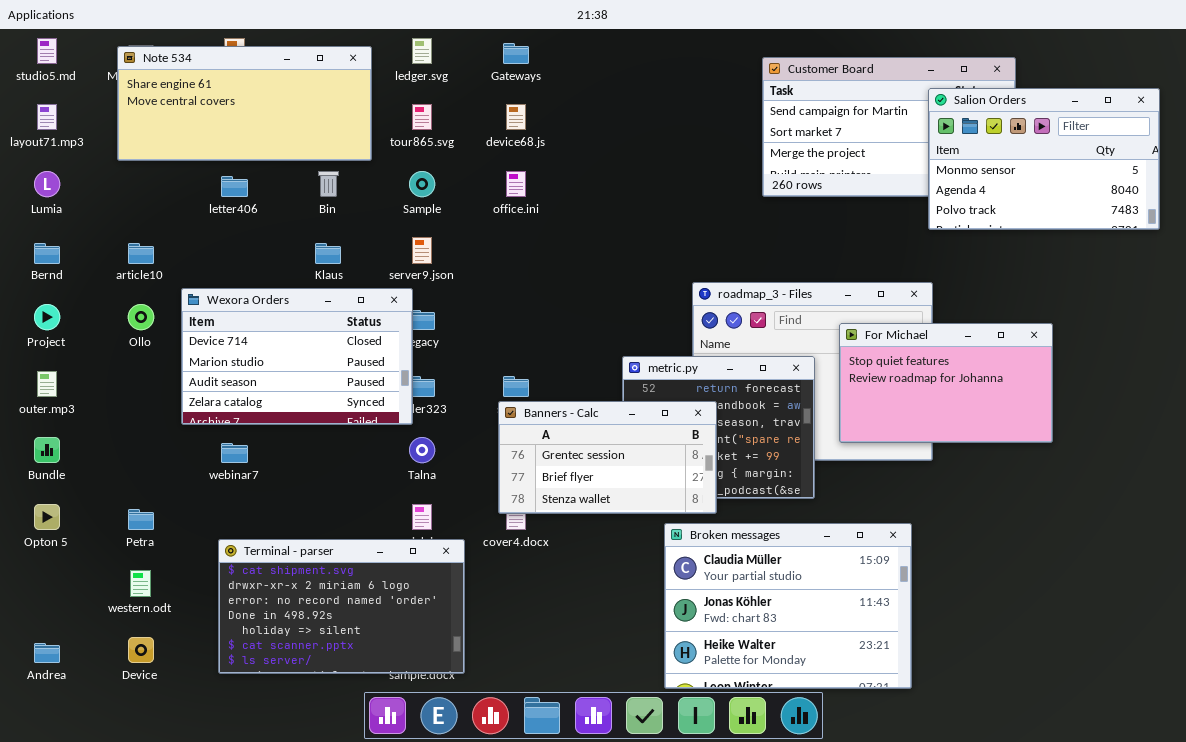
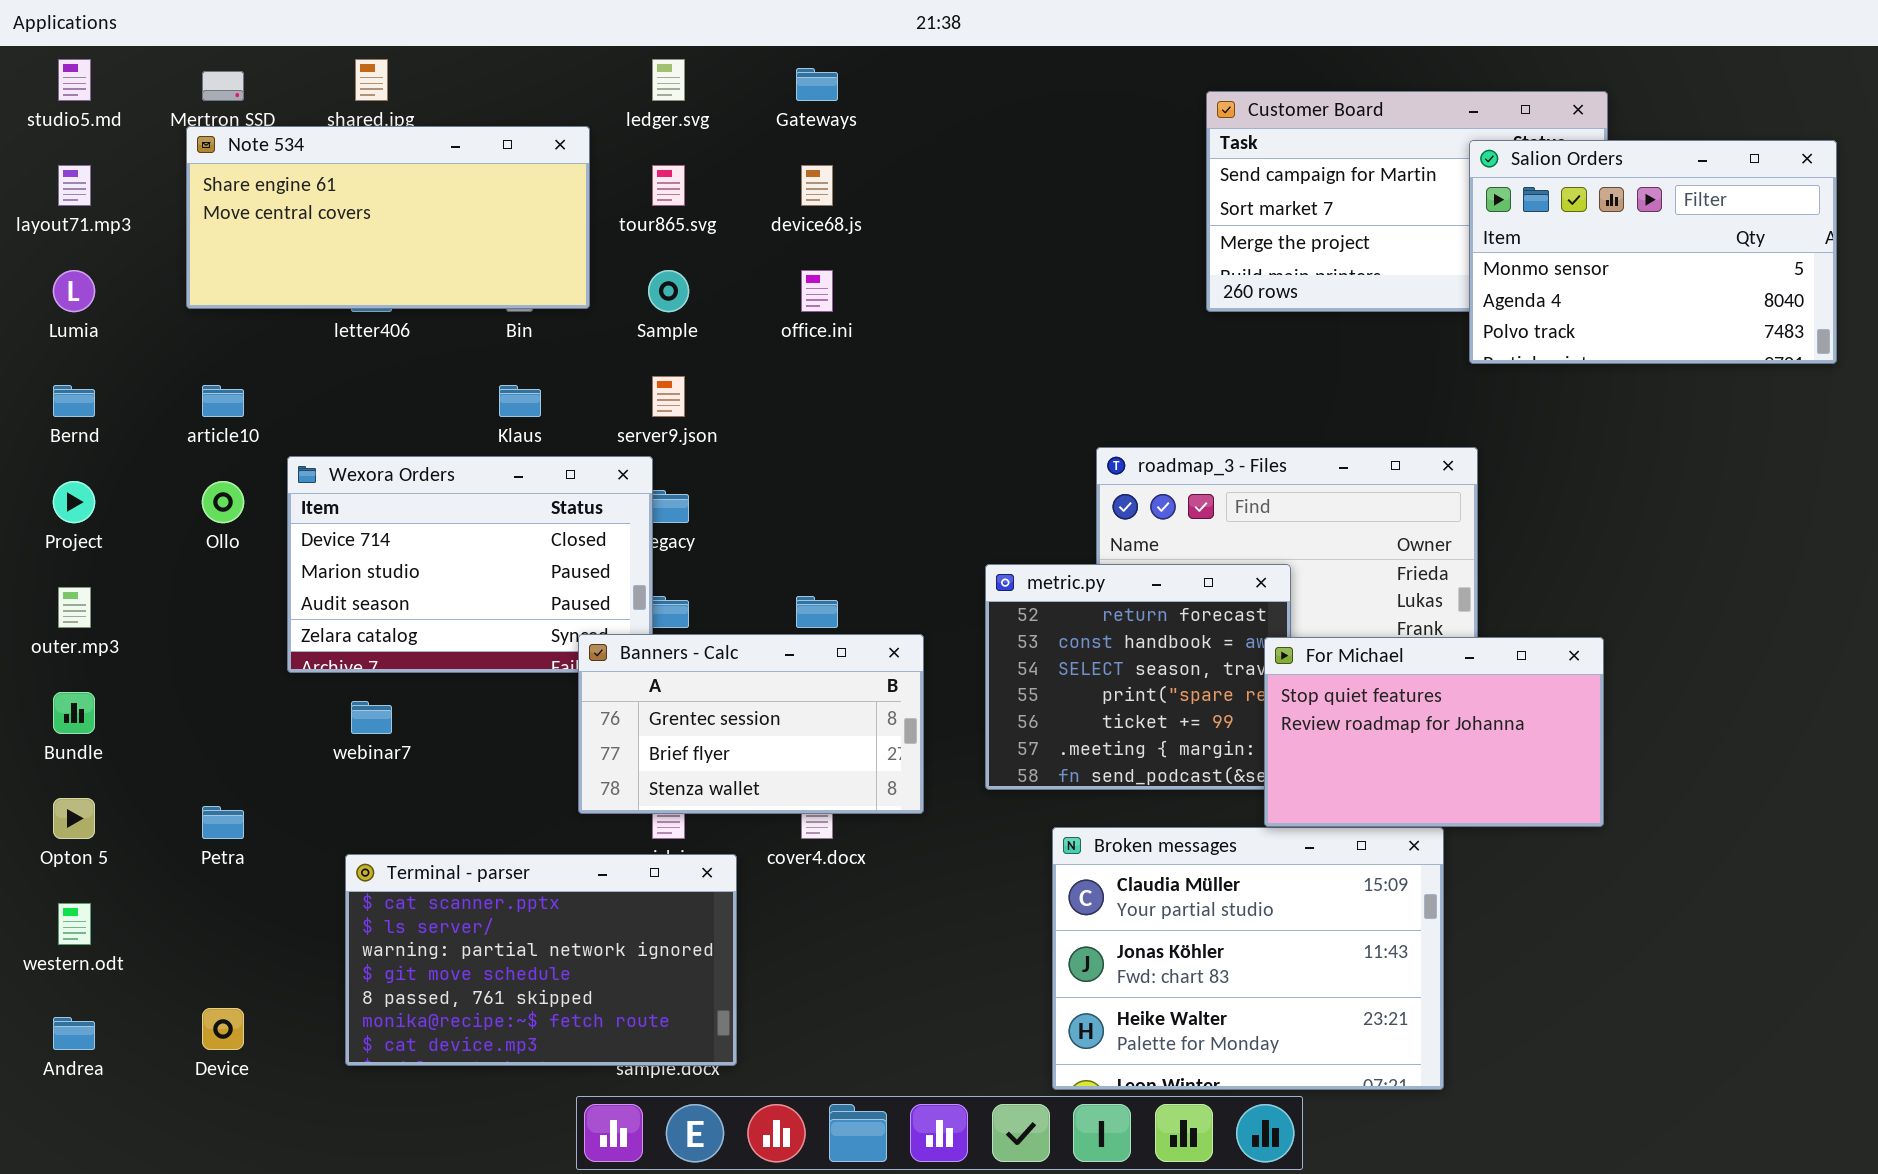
Note 534: [117,46,372,161] -> [186,126,590,309], moved
For Michael: [839,323,1053,443] -> [1264,637,1604,827], moved
Banners - Calc: [498,401,717,514] -> [578,634,924,814], moved
Terminal - parser: [218,539,465,674] -> [345,854,737,1066], scrolled down 5 rows
western.odt: [130,570,151,597] -> [58,903,91,945], moved

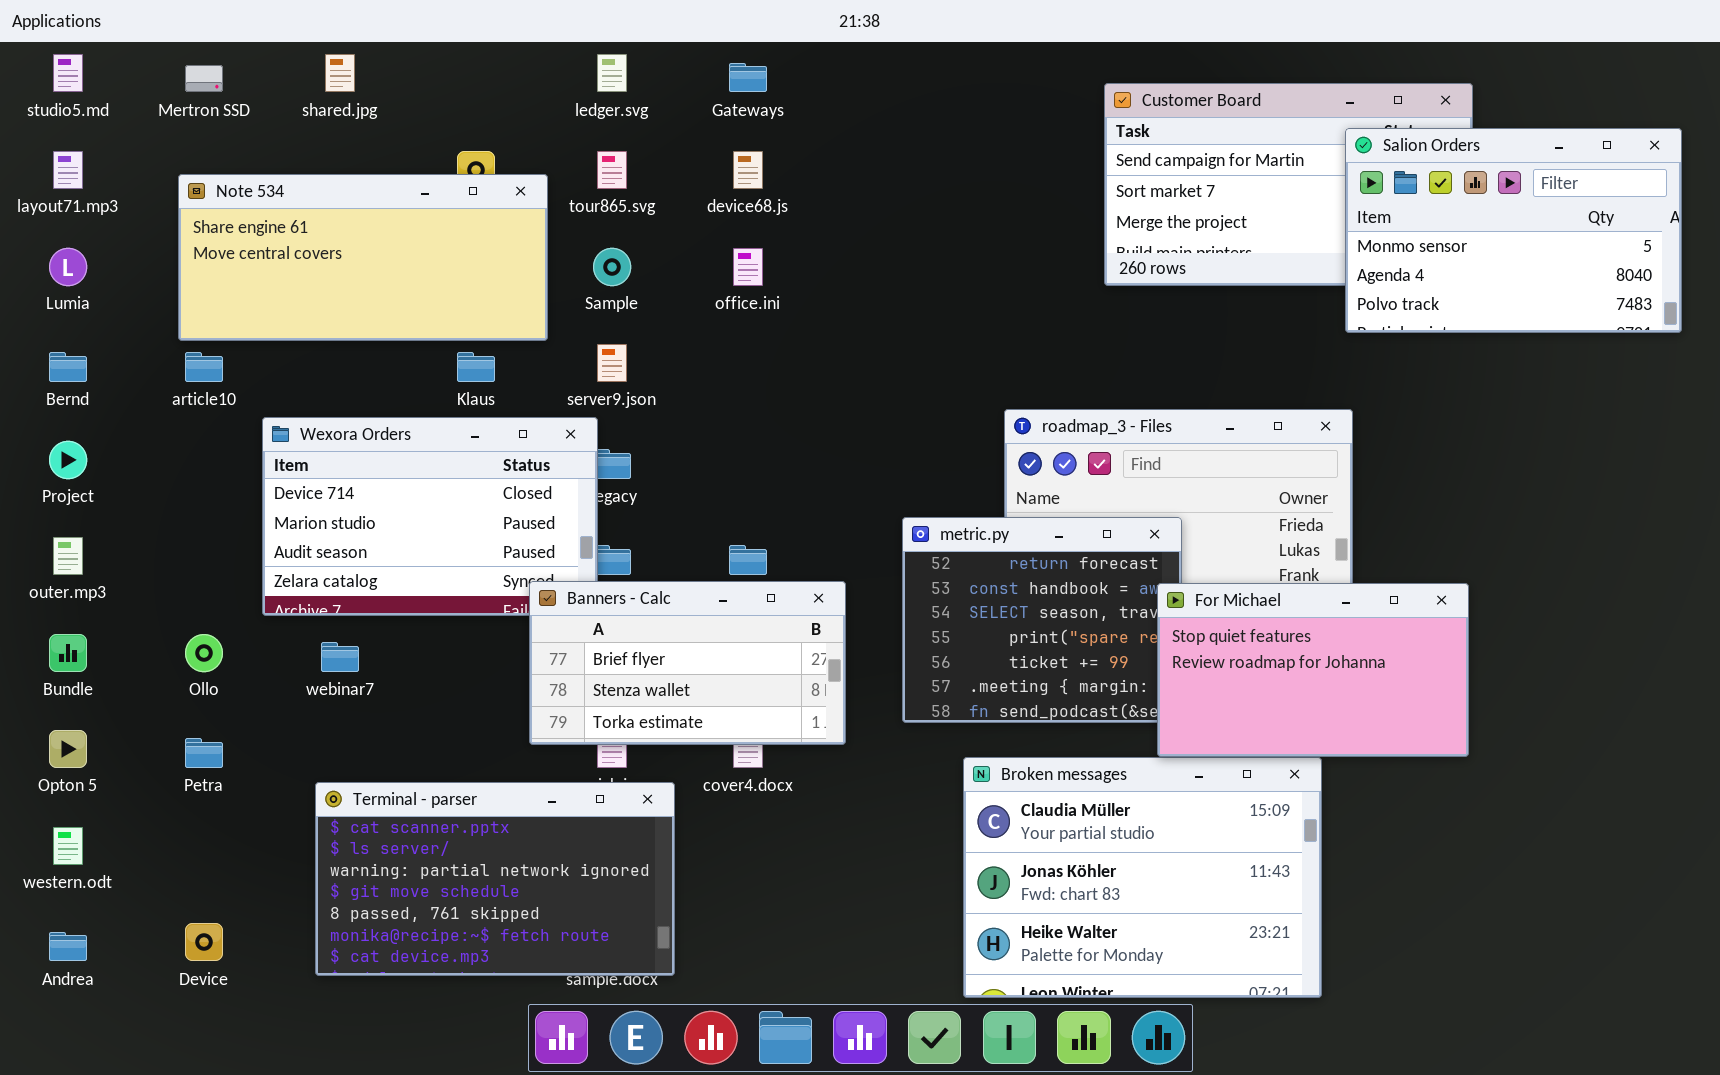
Note 534: [186,126,590,309] -> [178,174,548,341], moved
Ollo: [202,481,244,523] -> [185,634,223,672], moved
Banners - Calc: [578,634,924,814] -> [529,581,846,745], scrolled down 1 row

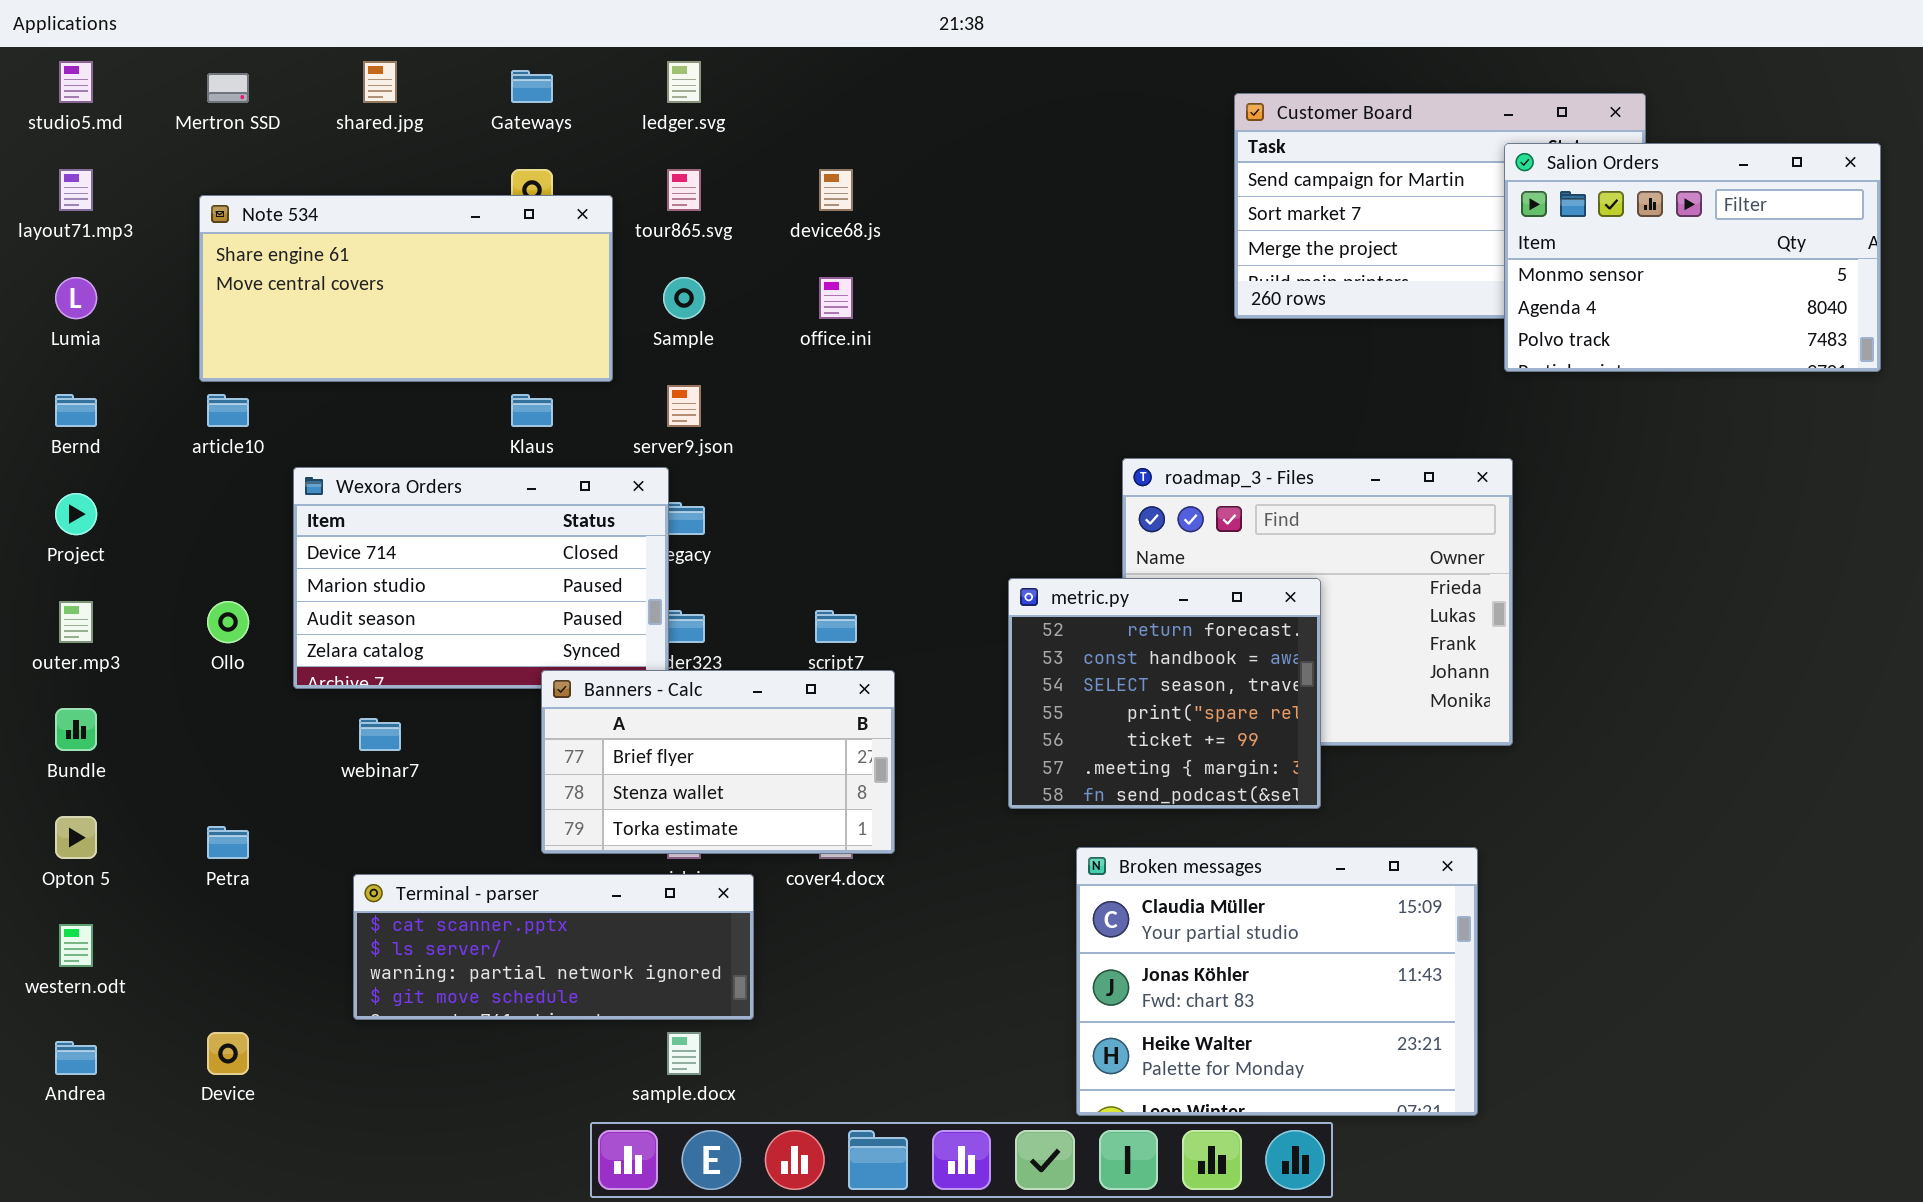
Gateways: [729,63,767,92] -> [511,70,553,103], moved
Banners - Calc: [529,581,846,745] -> [541,670,895,854], moved
For Michael: [1157,583,1469,757] -> none, closed
Ollo: [185,634,223,672] -> [207,601,249,643], moved
Terminal - parser: [315,782,675,976] -> [353,874,754,1020], resized

